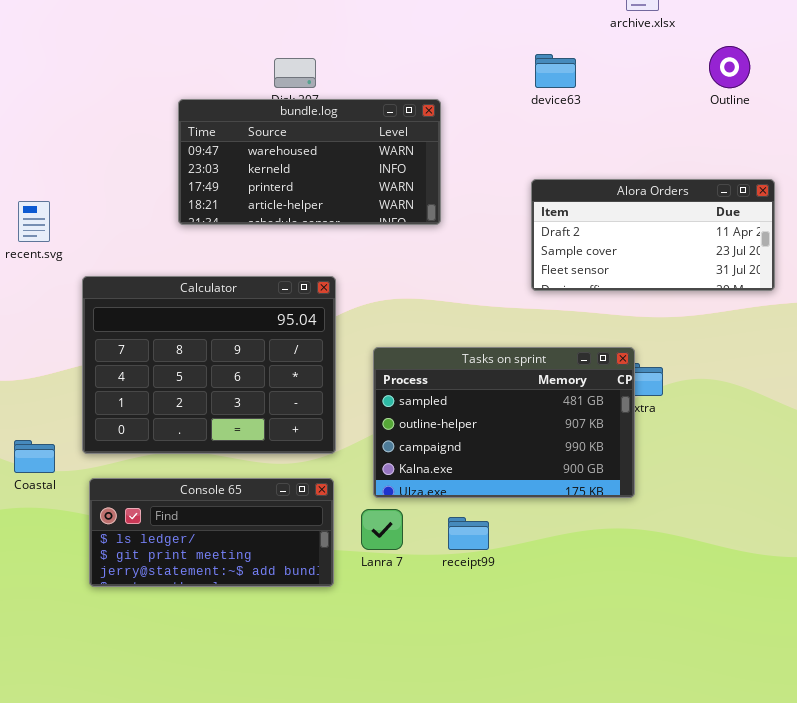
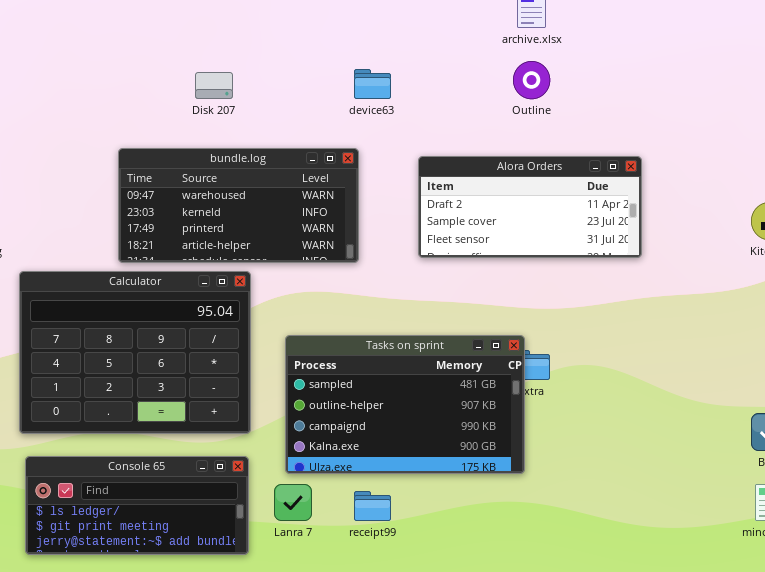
Outline: [709,46,750,88] -> [513,61,550,99], moved
device63: [535,54,576,88] -> [354,69,391,99], moved
bundle.log: [178,99,441,225] -> [118,148,359,263], moved
Alora Orders: [531,179,775,291] -> [418,156,642,258], moved

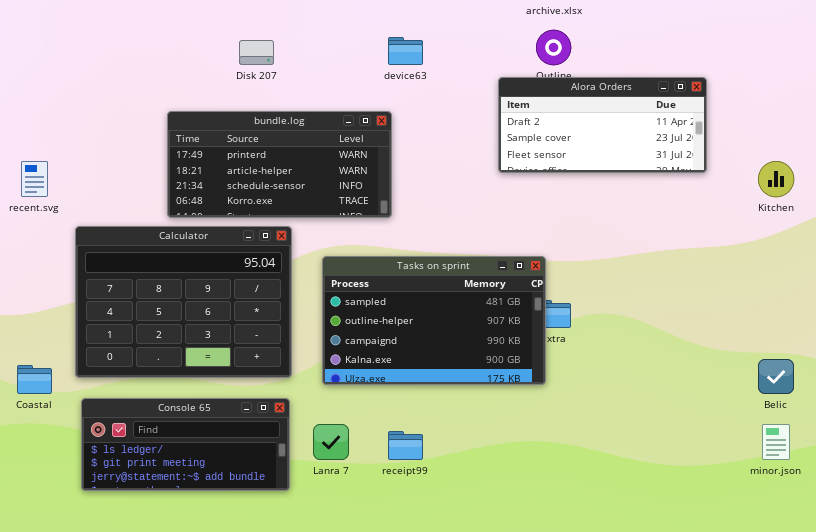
bundle.log: [118,148,359,263] -> [167,111,392,218], scrolled down 2 rows
Alora Orders: [418,156,642,258] -> [498,77,707,173], moved
Tasks on sprint: [285,335,525,474] -> [322,256,546,385], moved

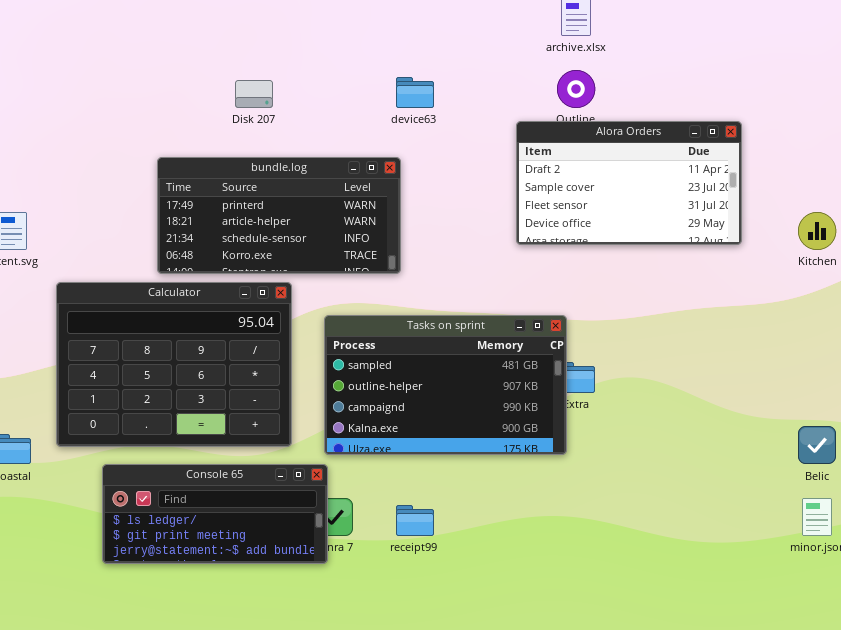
Alora Orders: [498,77,707,173] -> [516,121,742,245], resized
Console 65: [81,398,290,491] -> [102,464,328,564], moved

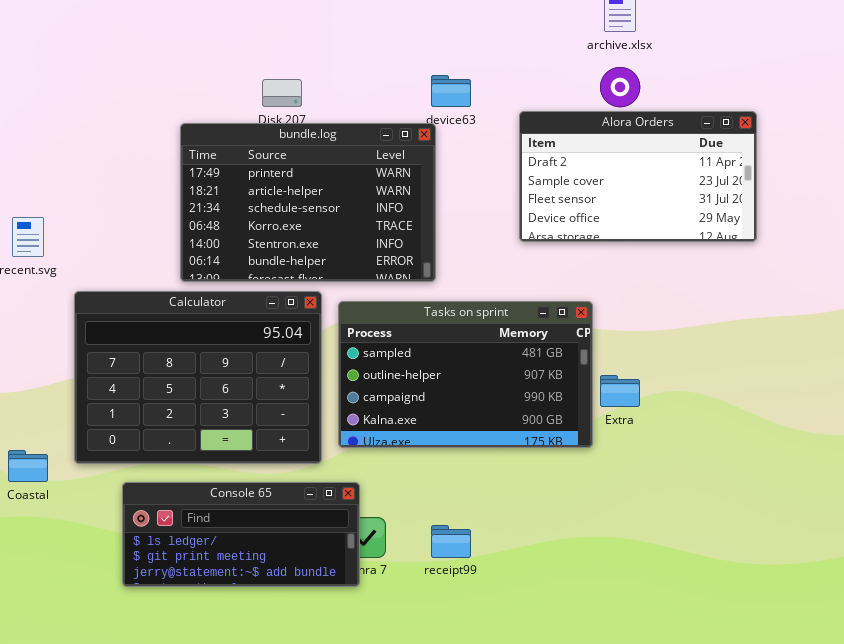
Alora Orders: [516,121,742,245] -> [519,111,757,242], moved
bundle.log: [157,157,401,274] -> [180,123,436,282], resized
Tasks on sprint: [324,315,567,455] -> [338,301,593,448], moved

